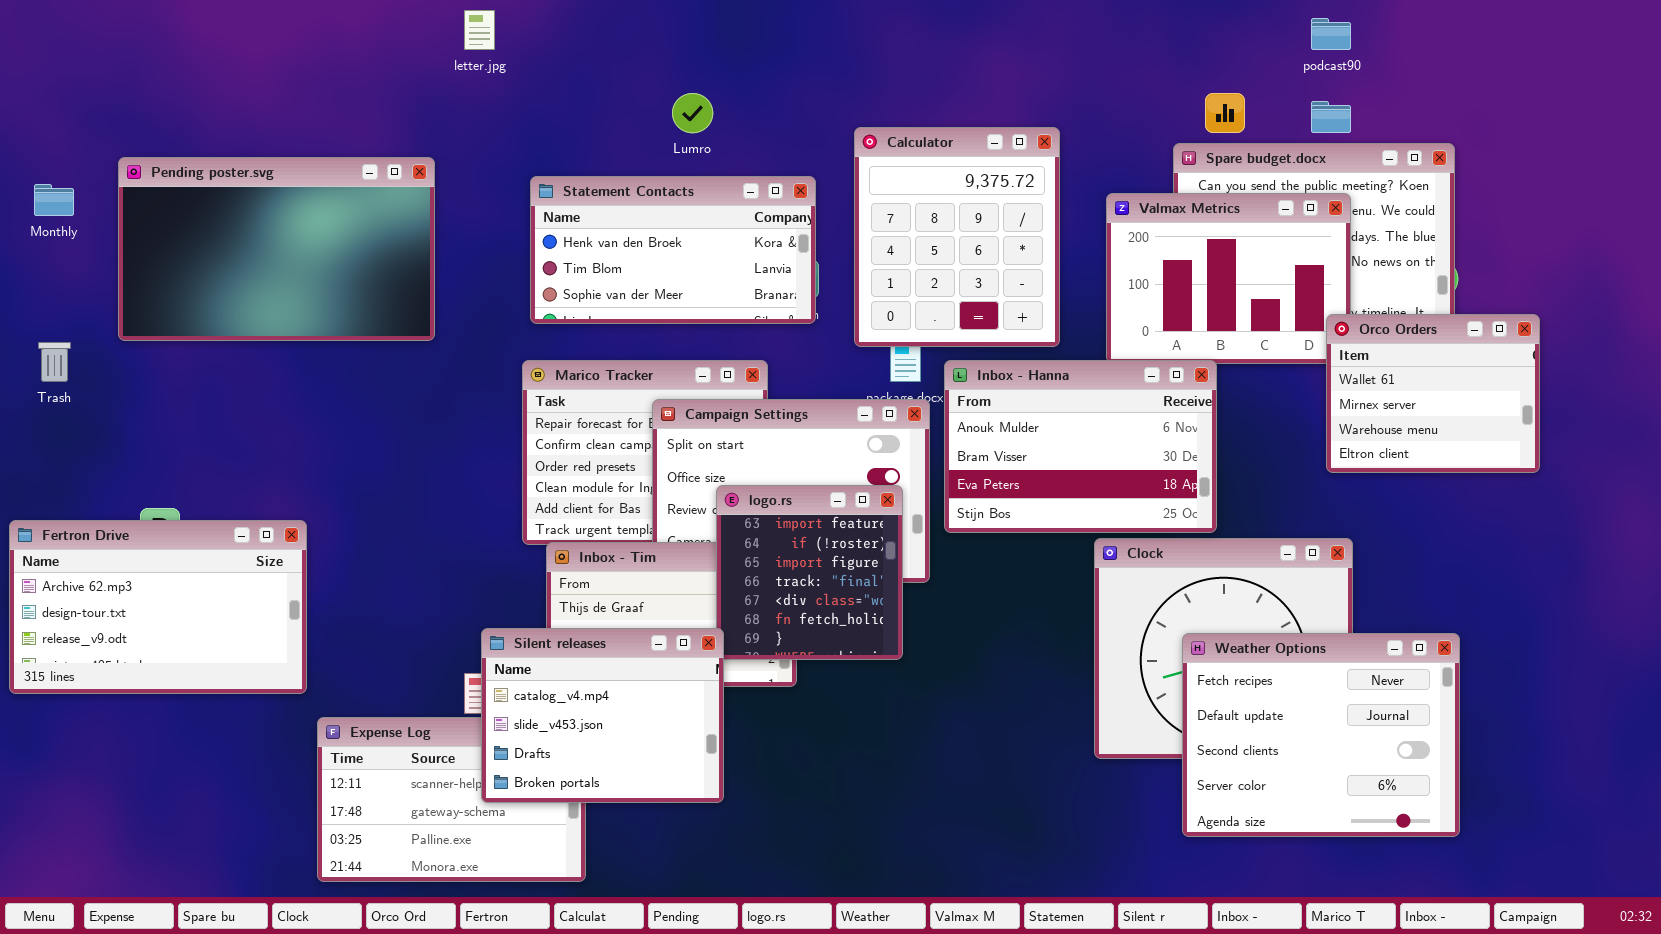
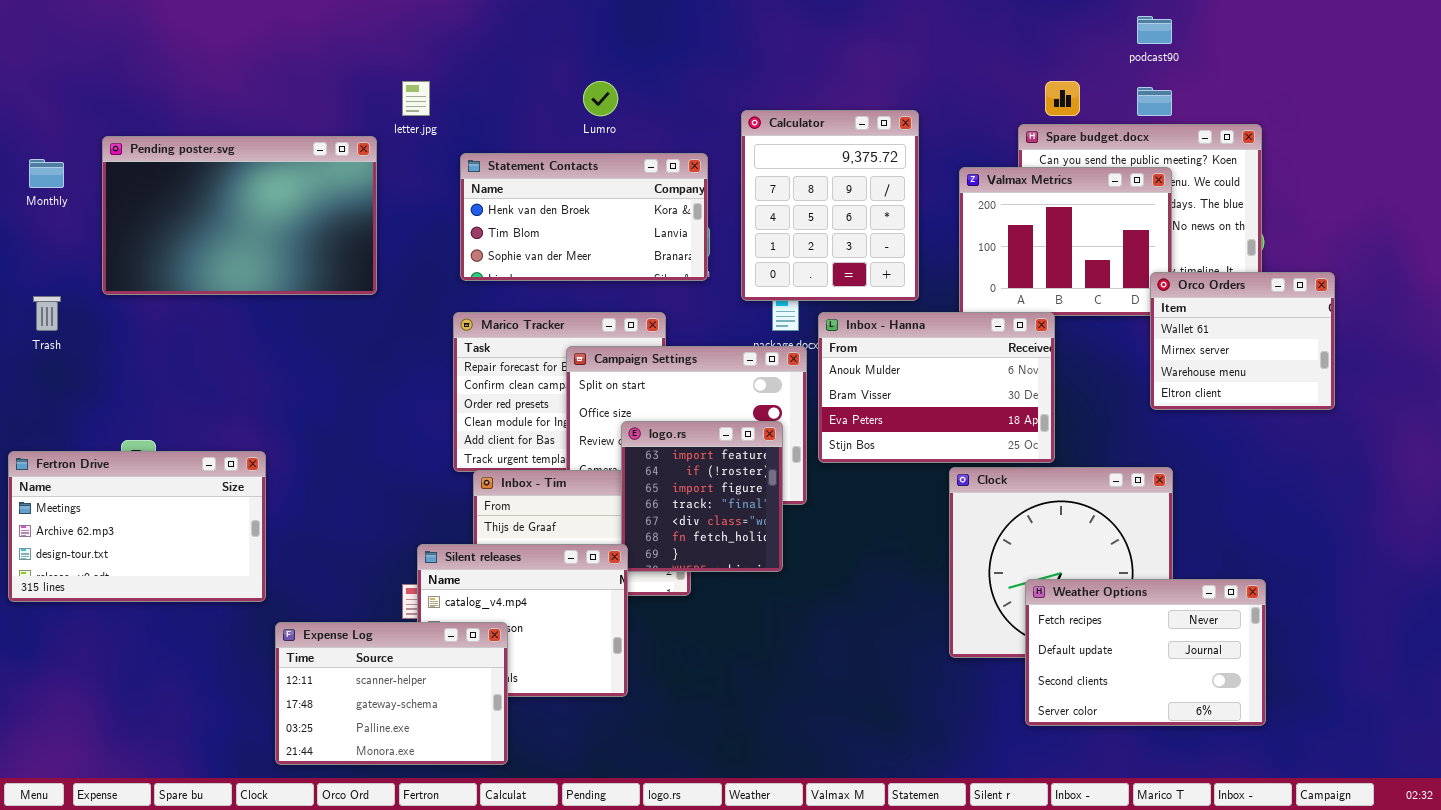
letter.jpg: [464,10,495,50] -> [402,81,430,116], moved
Fertron Drive: [9,520,307,694] -> [8,451,266,602], scrolled up 1 row
Weather Options: [1182,633,1460,837] -> [1025,579,1266,726], resized
Expense Log: [317,717,586,882] -> [275,622,508,765], raised

